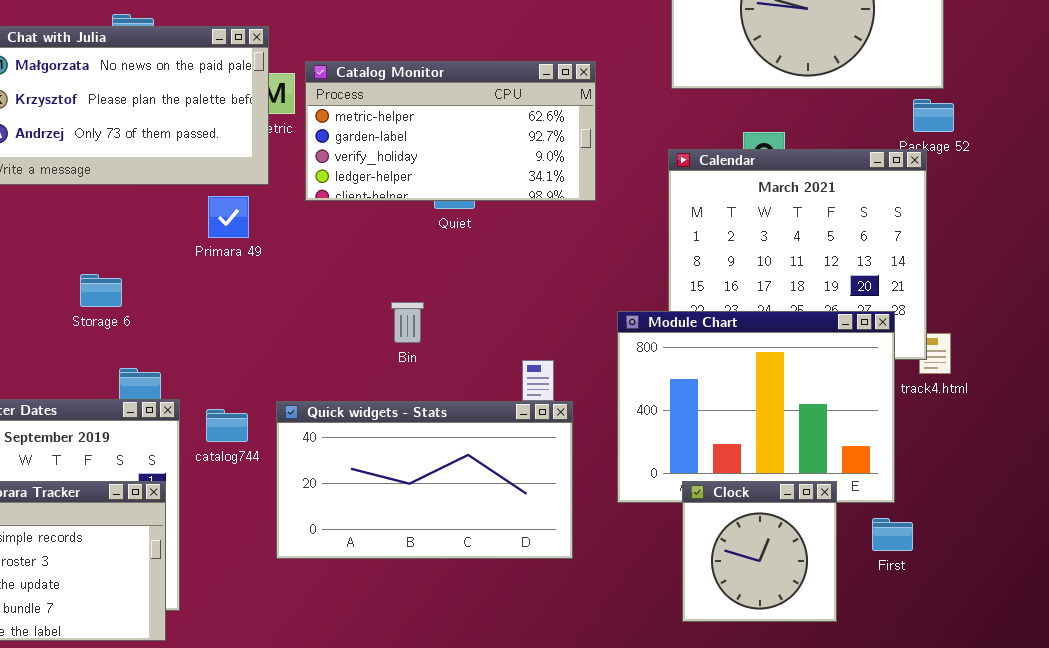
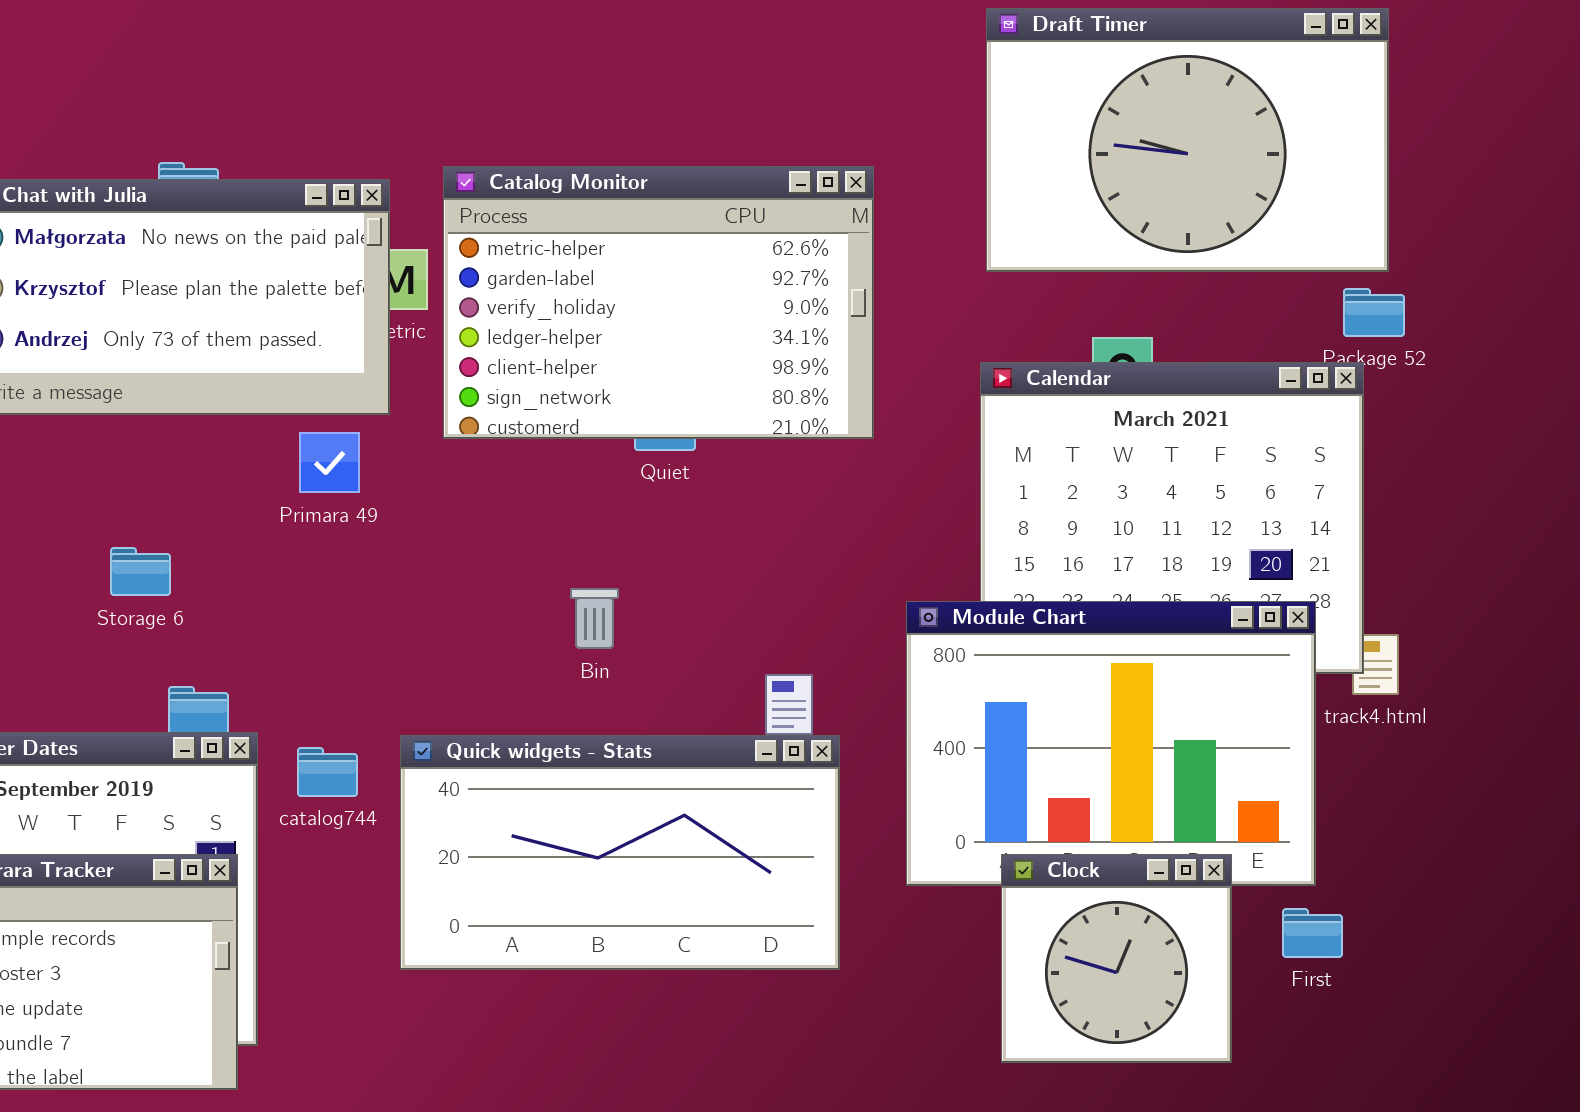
Catalog Monitor: [305,61,596,201] -> [443,166,874,439], resized

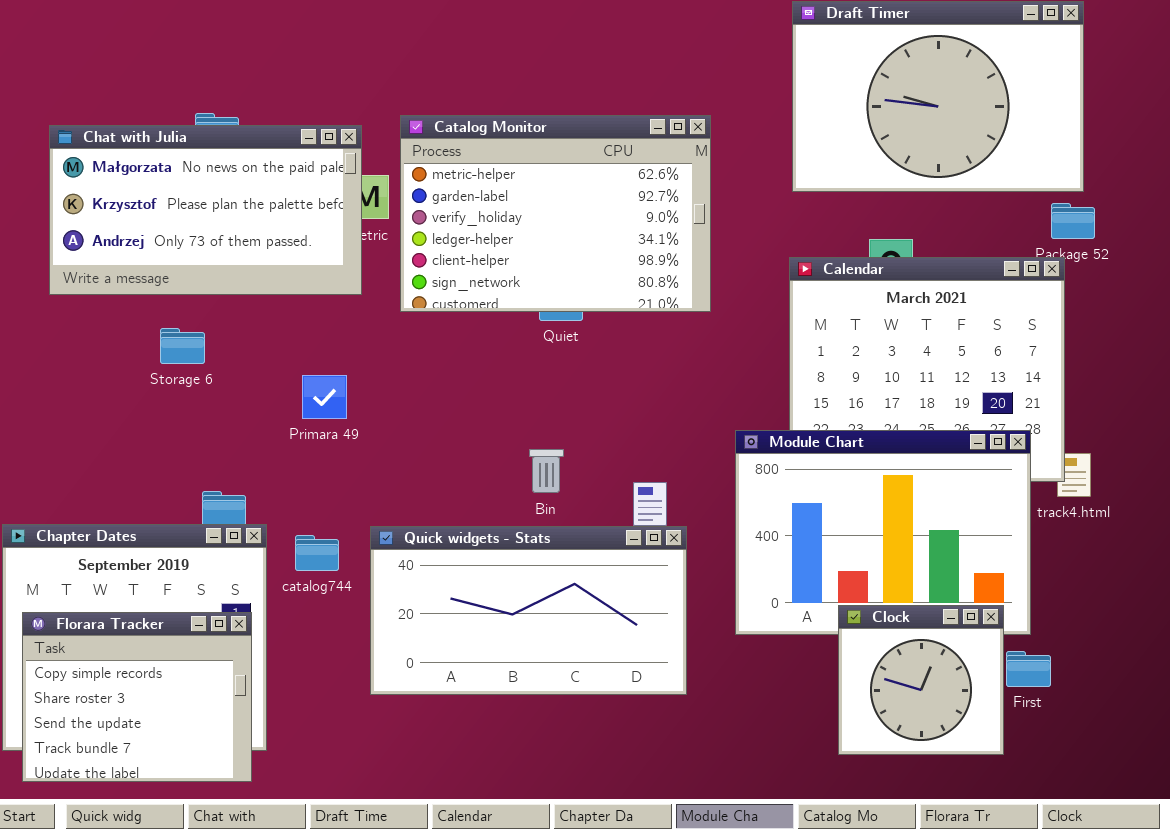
Primara 49: [299,432,360,493] -> [302,375,347,419], moved
Storage 6: [110,547,171,596] -> [160,328,205,364], moved
Bin: [570,588,619,649] -> [529,449,564,493], moved
Clock: [1001,854,1232,1063] -> [838,605,1004,755], moved

